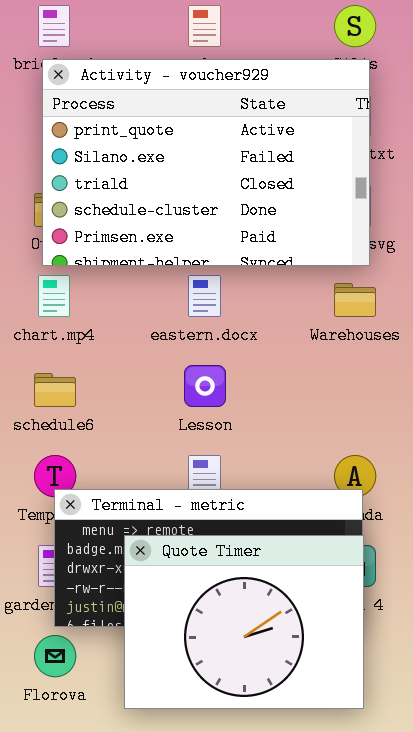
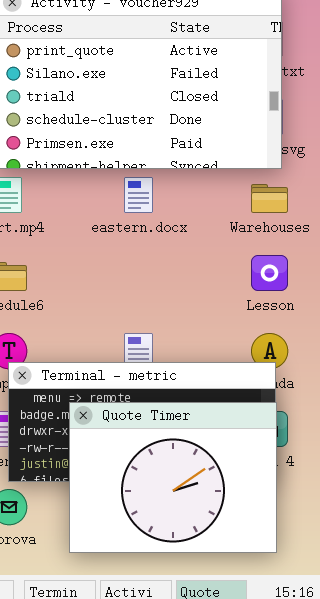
Lesson: [184,365,226,407] -> [251,255,288,291], moved

